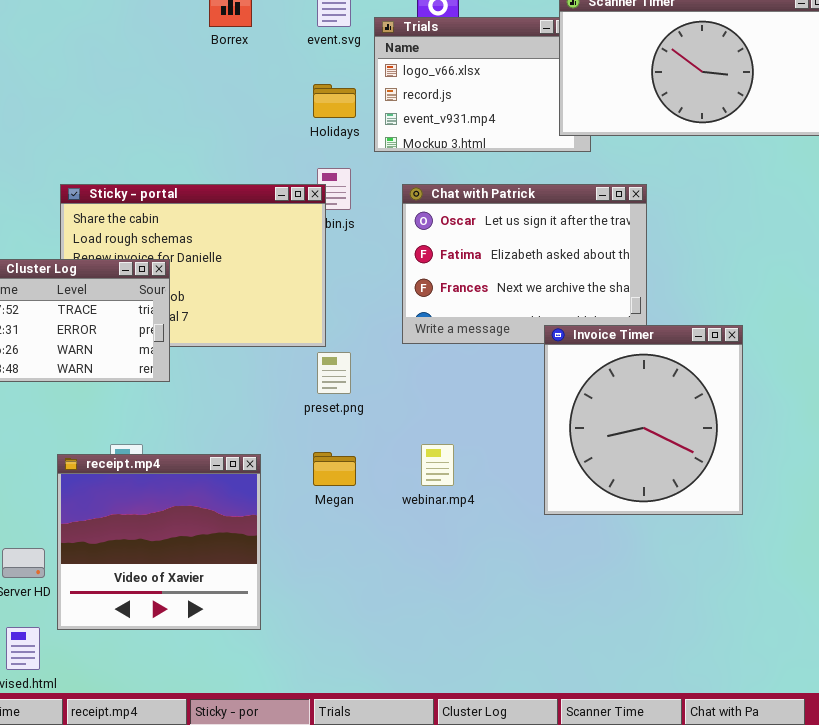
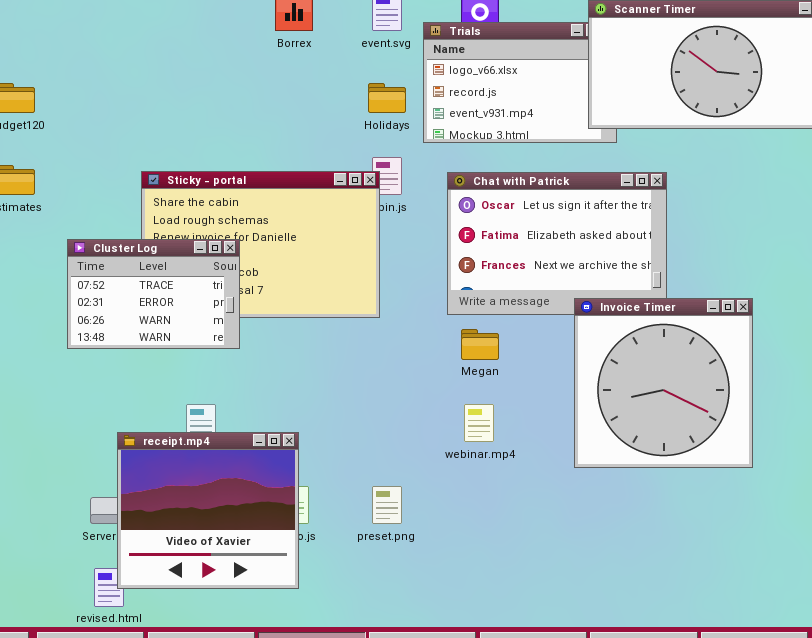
preset.png: [317,352,351,394] -> [372,486,402,524], moved
Megan: [313,452,356,486] -> [461,329,499,360], moved
receipt.mp4: [57,454,261,630] -> [117,432,299,589], moved

